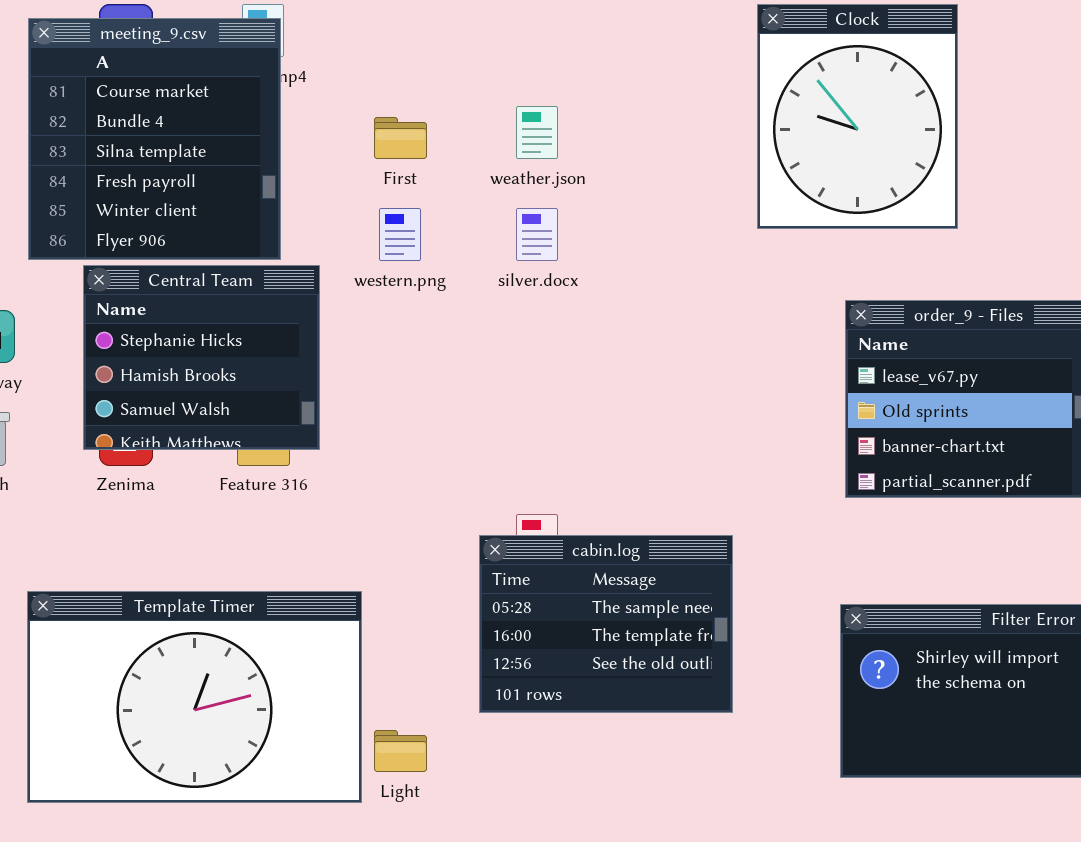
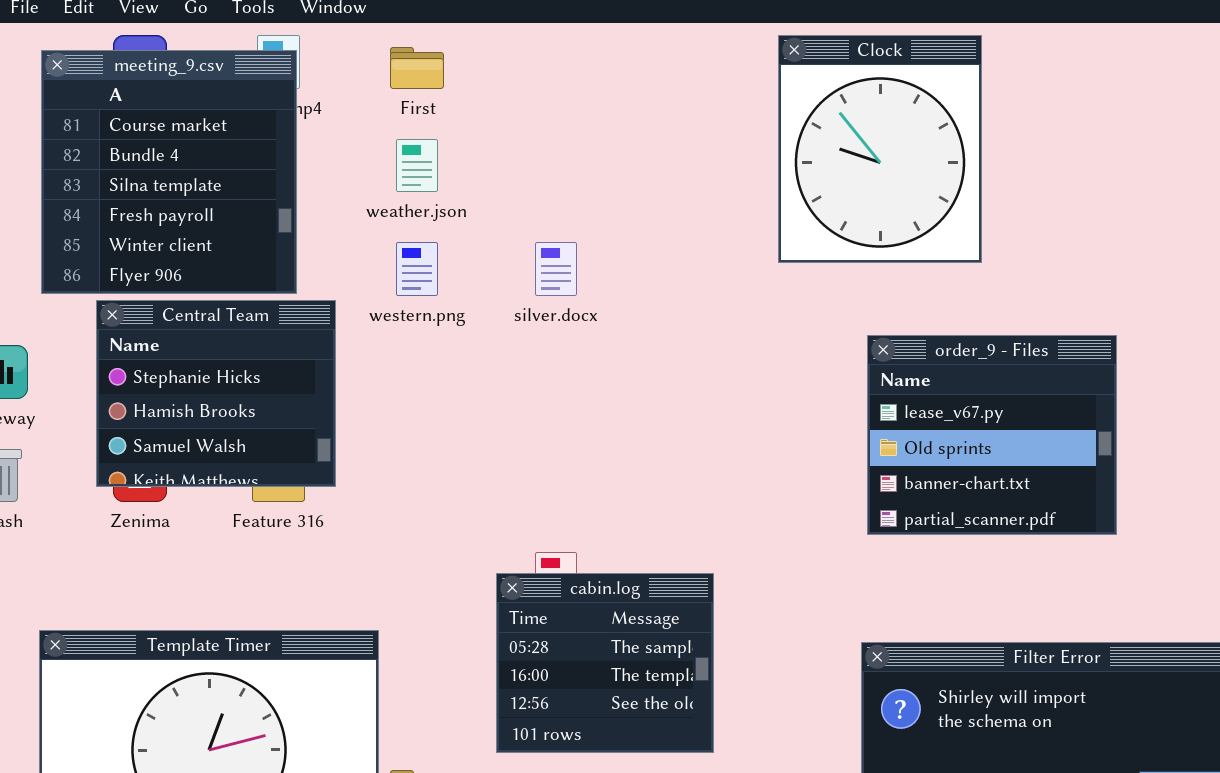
weather.json: [516,106,558,159] -> [396,139,438,192], moved
First: [374,117,427,159] -> [390,47,444,89], moved
cabin.log: [479,535,733,713] -> [496,573,714,753], resized

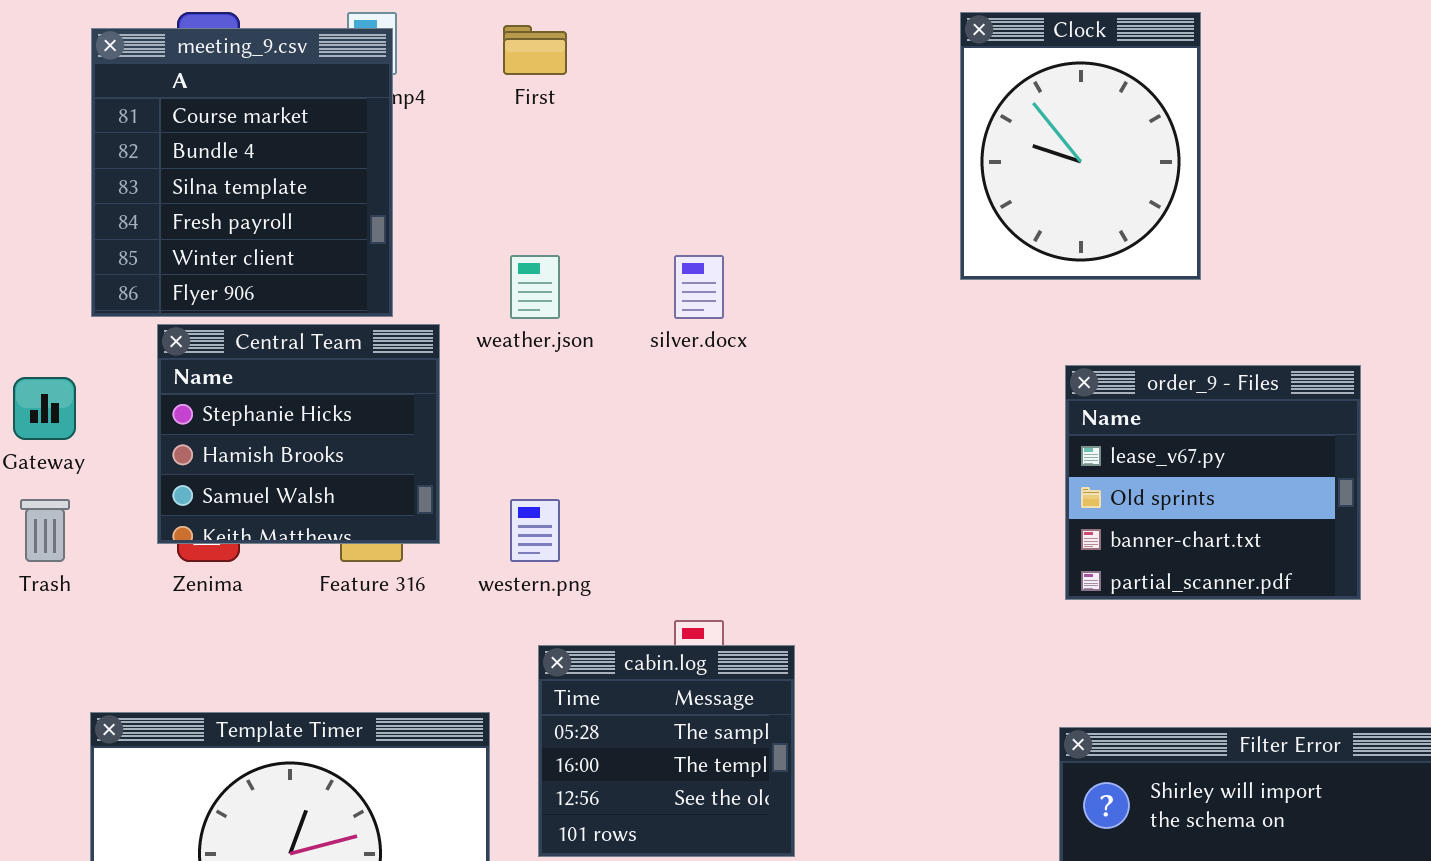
weather.json: [396,139,438,192] -> [510,255,560,319], moved
western.png: [396,242,438,296] -> [510,499,560,562], moved
cabin.log: [496,573,714,753] -> [538,645,795,857], moved

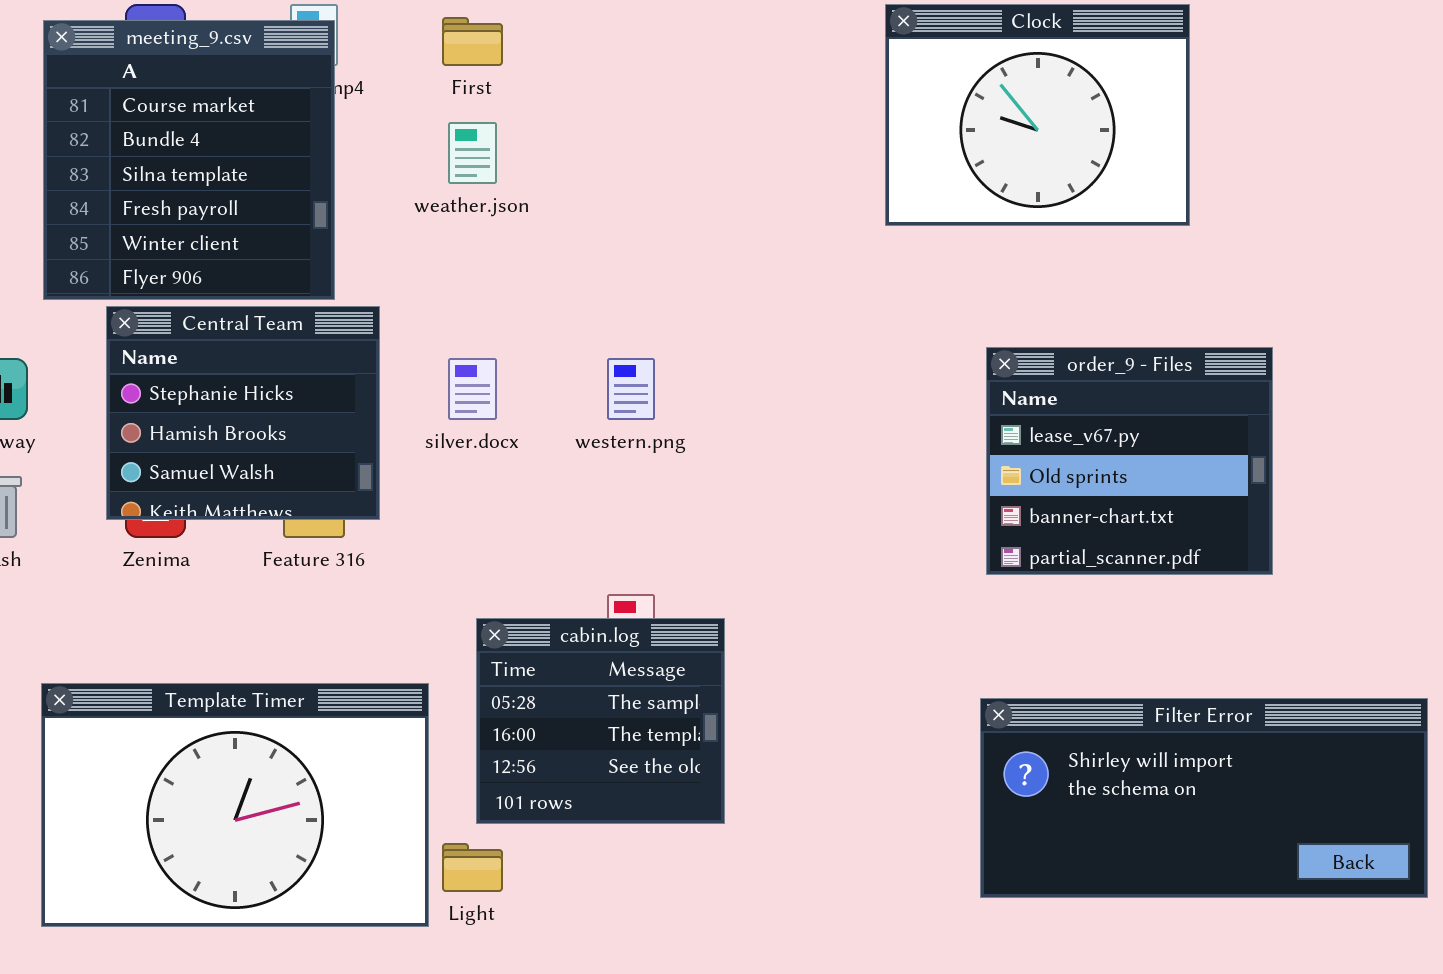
Clock: [960,12,1201,280] -> [885,4,1190,226], resized
weather.json: [510,255,560,319] -> [448,122,497,184], moved
silver.docx: [674,255,724,319] -> [448,358,497,420], moved
western.png: [510,499,560,562] -> [607,358,655,420], moved

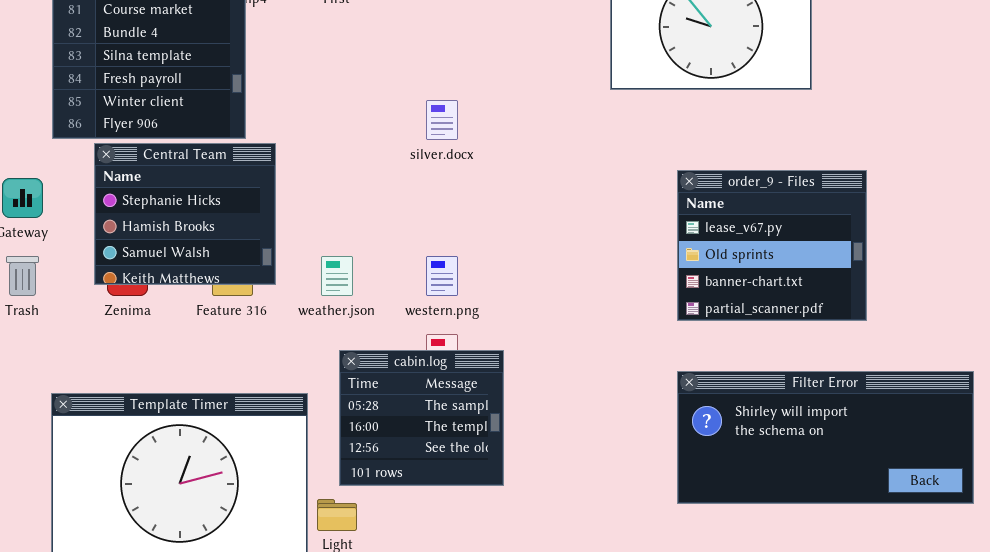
weather.json: [448,122,497,184] -> [321,256,353,296], moved
silver.docx: [448,358,497,420] -> [426,100,458,140], moved
western.png: [607,358,655,420] -> [426,256,458,296], moved
Filter Error: [980,698,1428,898] -> [677,371,974,504], moved

